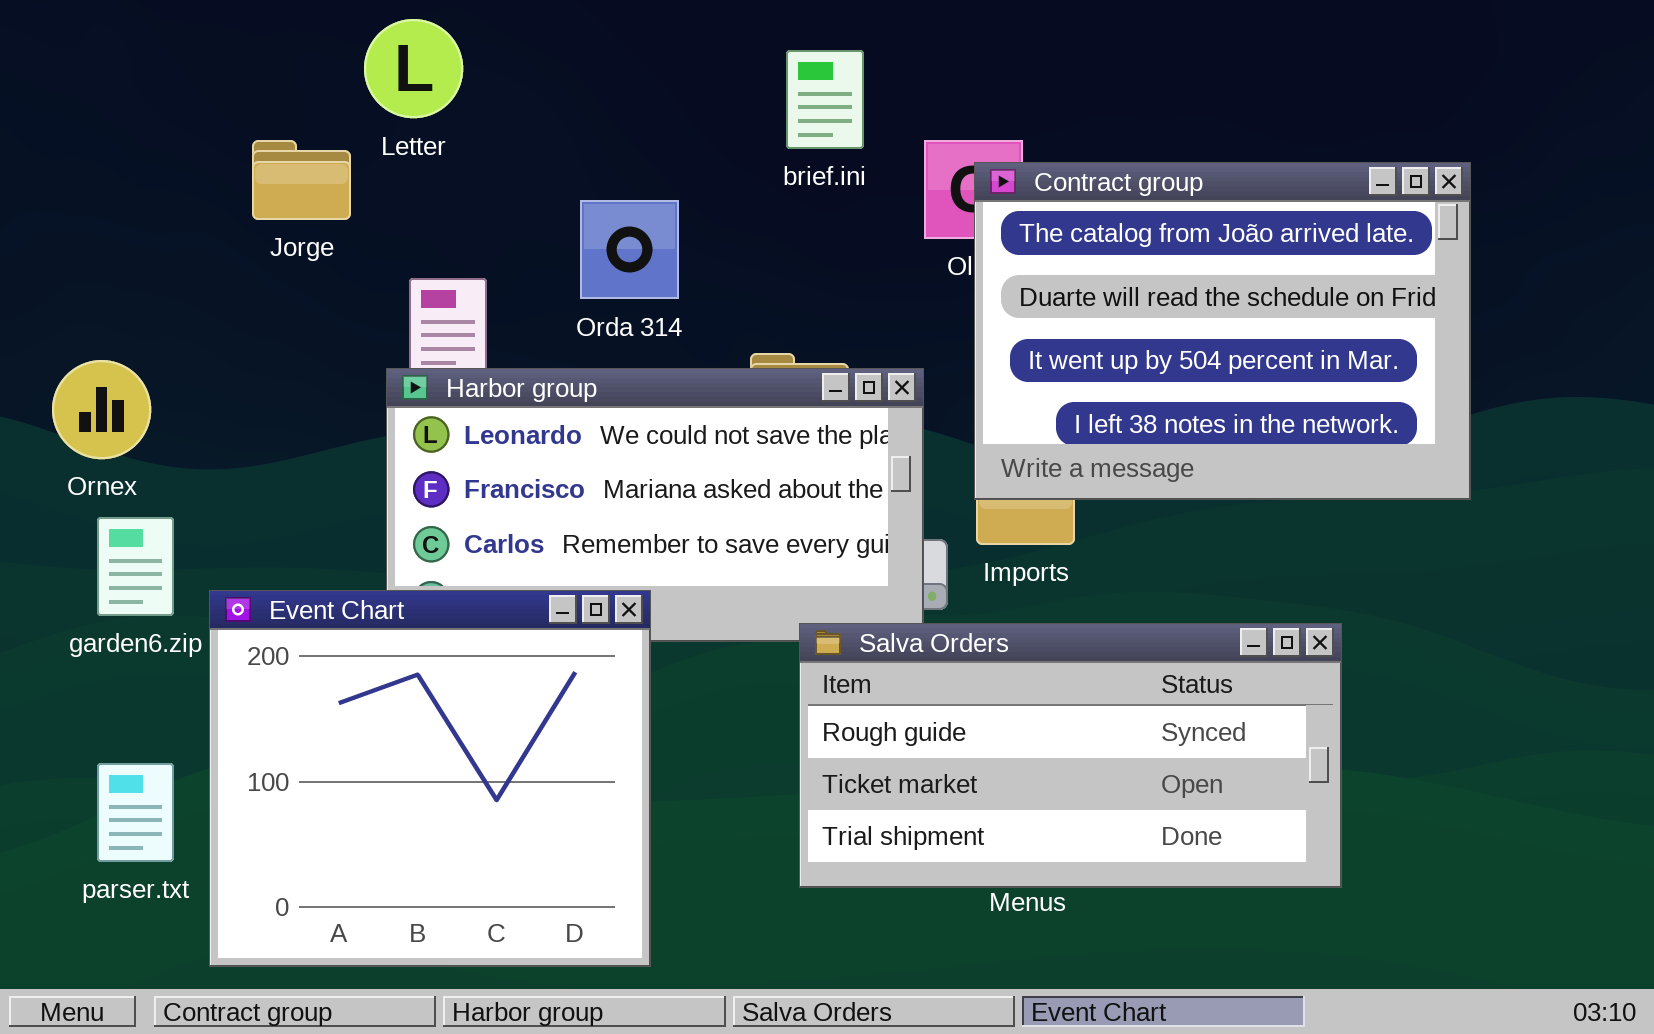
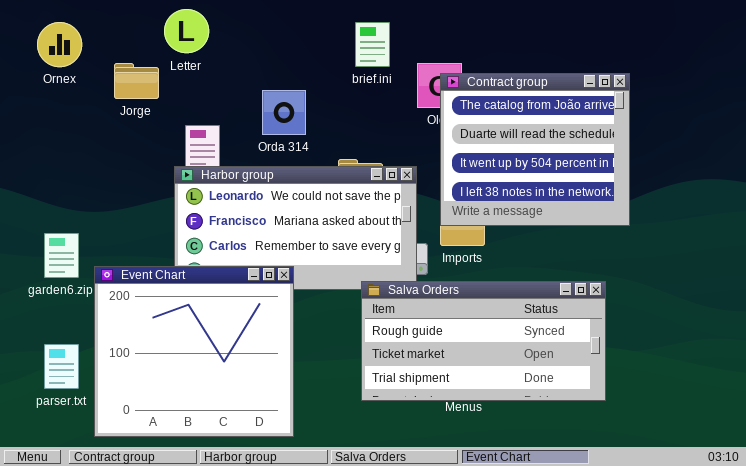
Contract group: [974,162,1471,500] -> [440,73,630,226], resized
Ornex: [52,360,151,459] -> [37,22,82,67], moved

